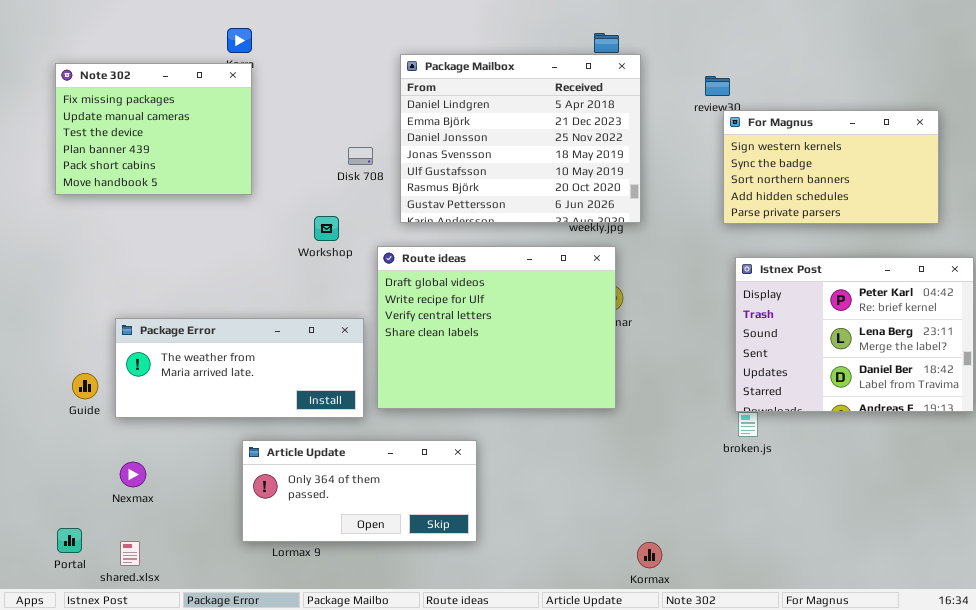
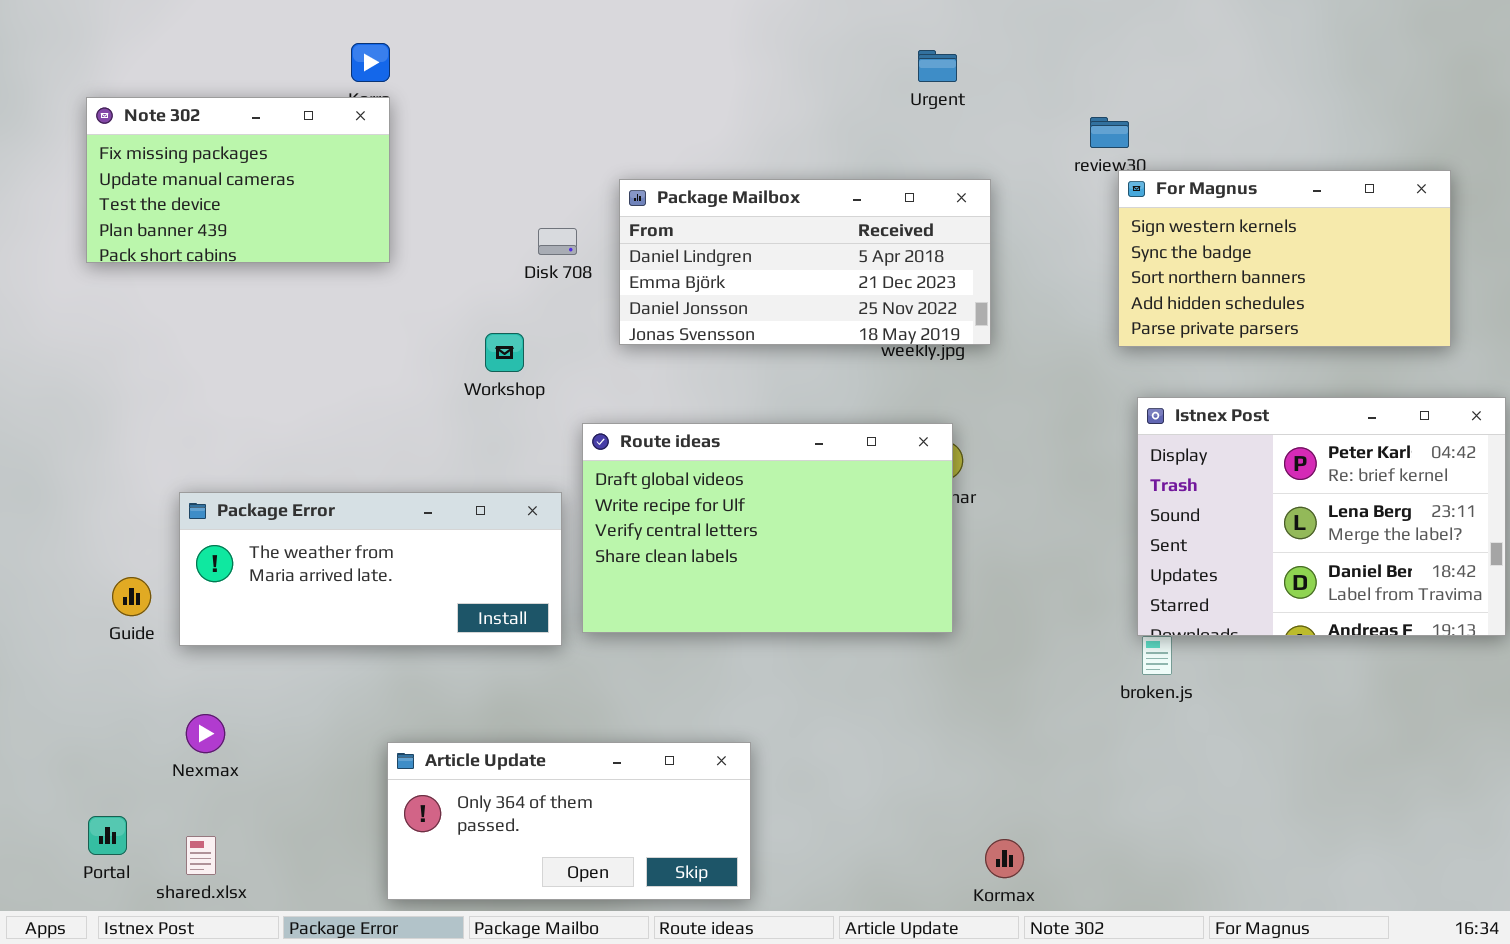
Package Mailbox: [400,54,641,223] -> [619,179,991,345], resized
Note 302: [55,63,252,195] -> [86,97,390,263], resized
Route ideas: [377,246,616,409] -> [582,423,953,633], resized
Article Update: [242,440,477,542] -> [387,742,751,900], moved

